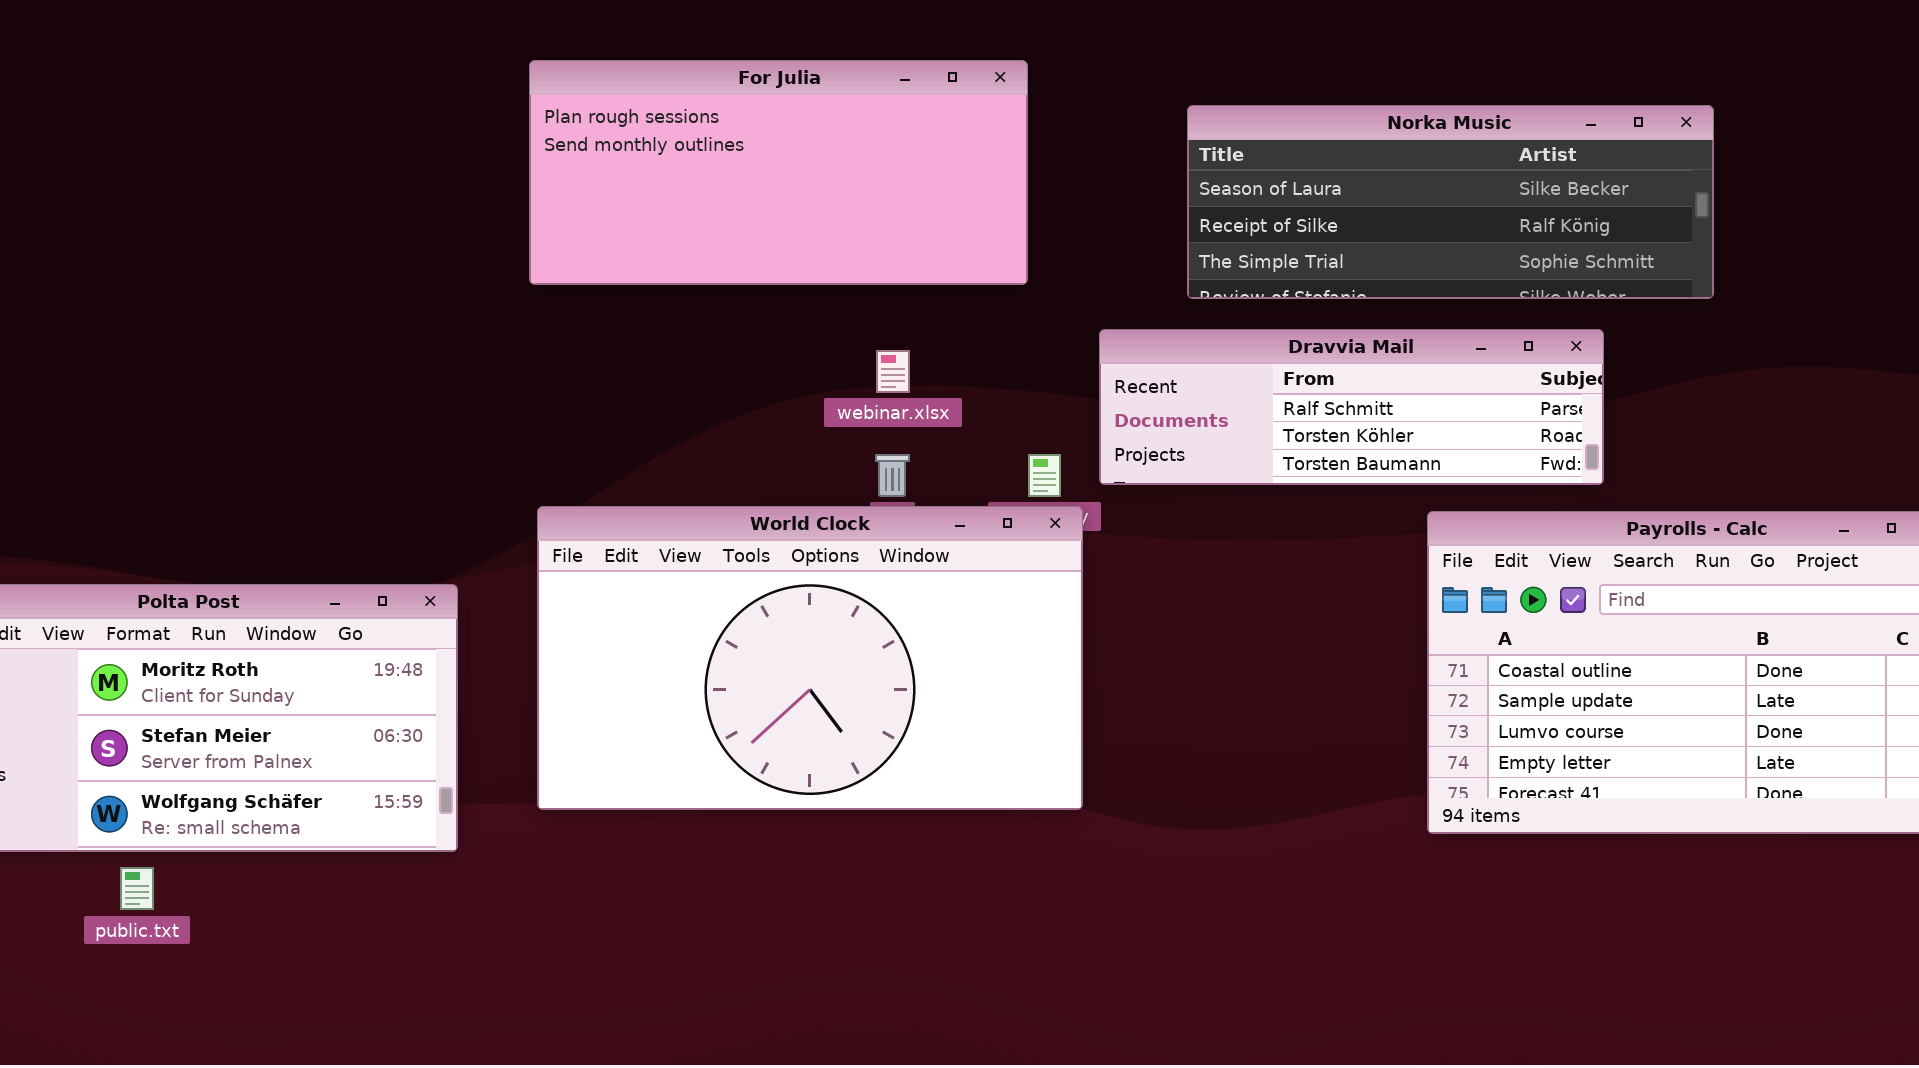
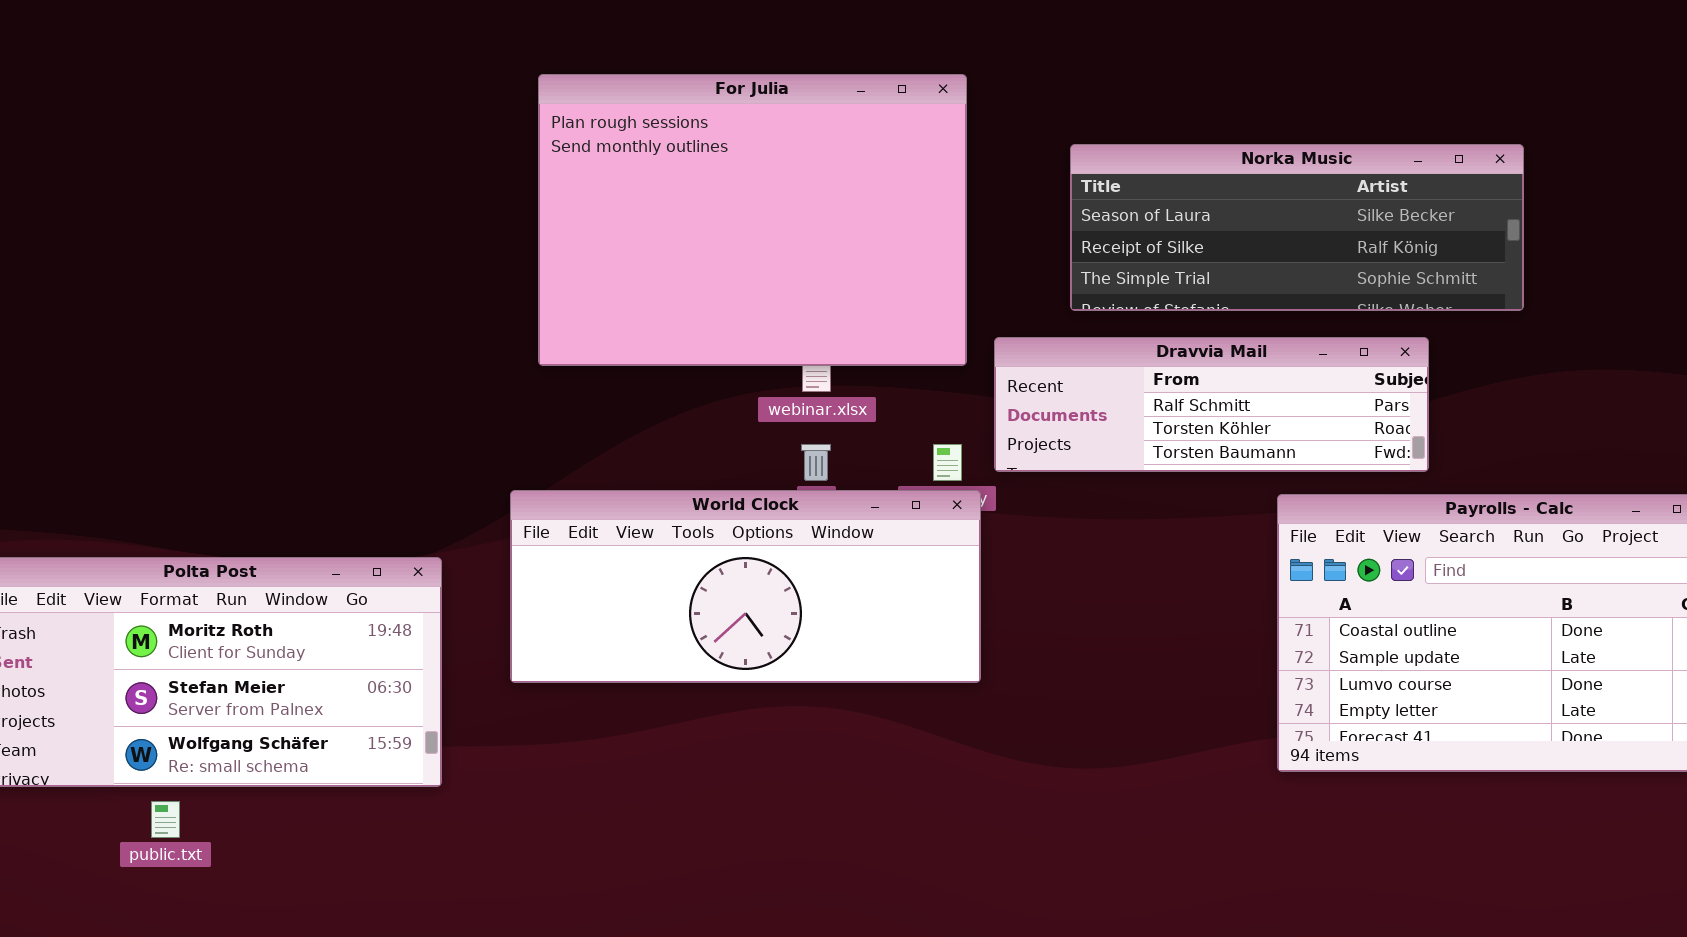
For Julia: [529,60,1028,285] -> [538,74,967,366], moved, resized
World Clock: [537,506,1083,810] -> [510,490,981,683], resized

